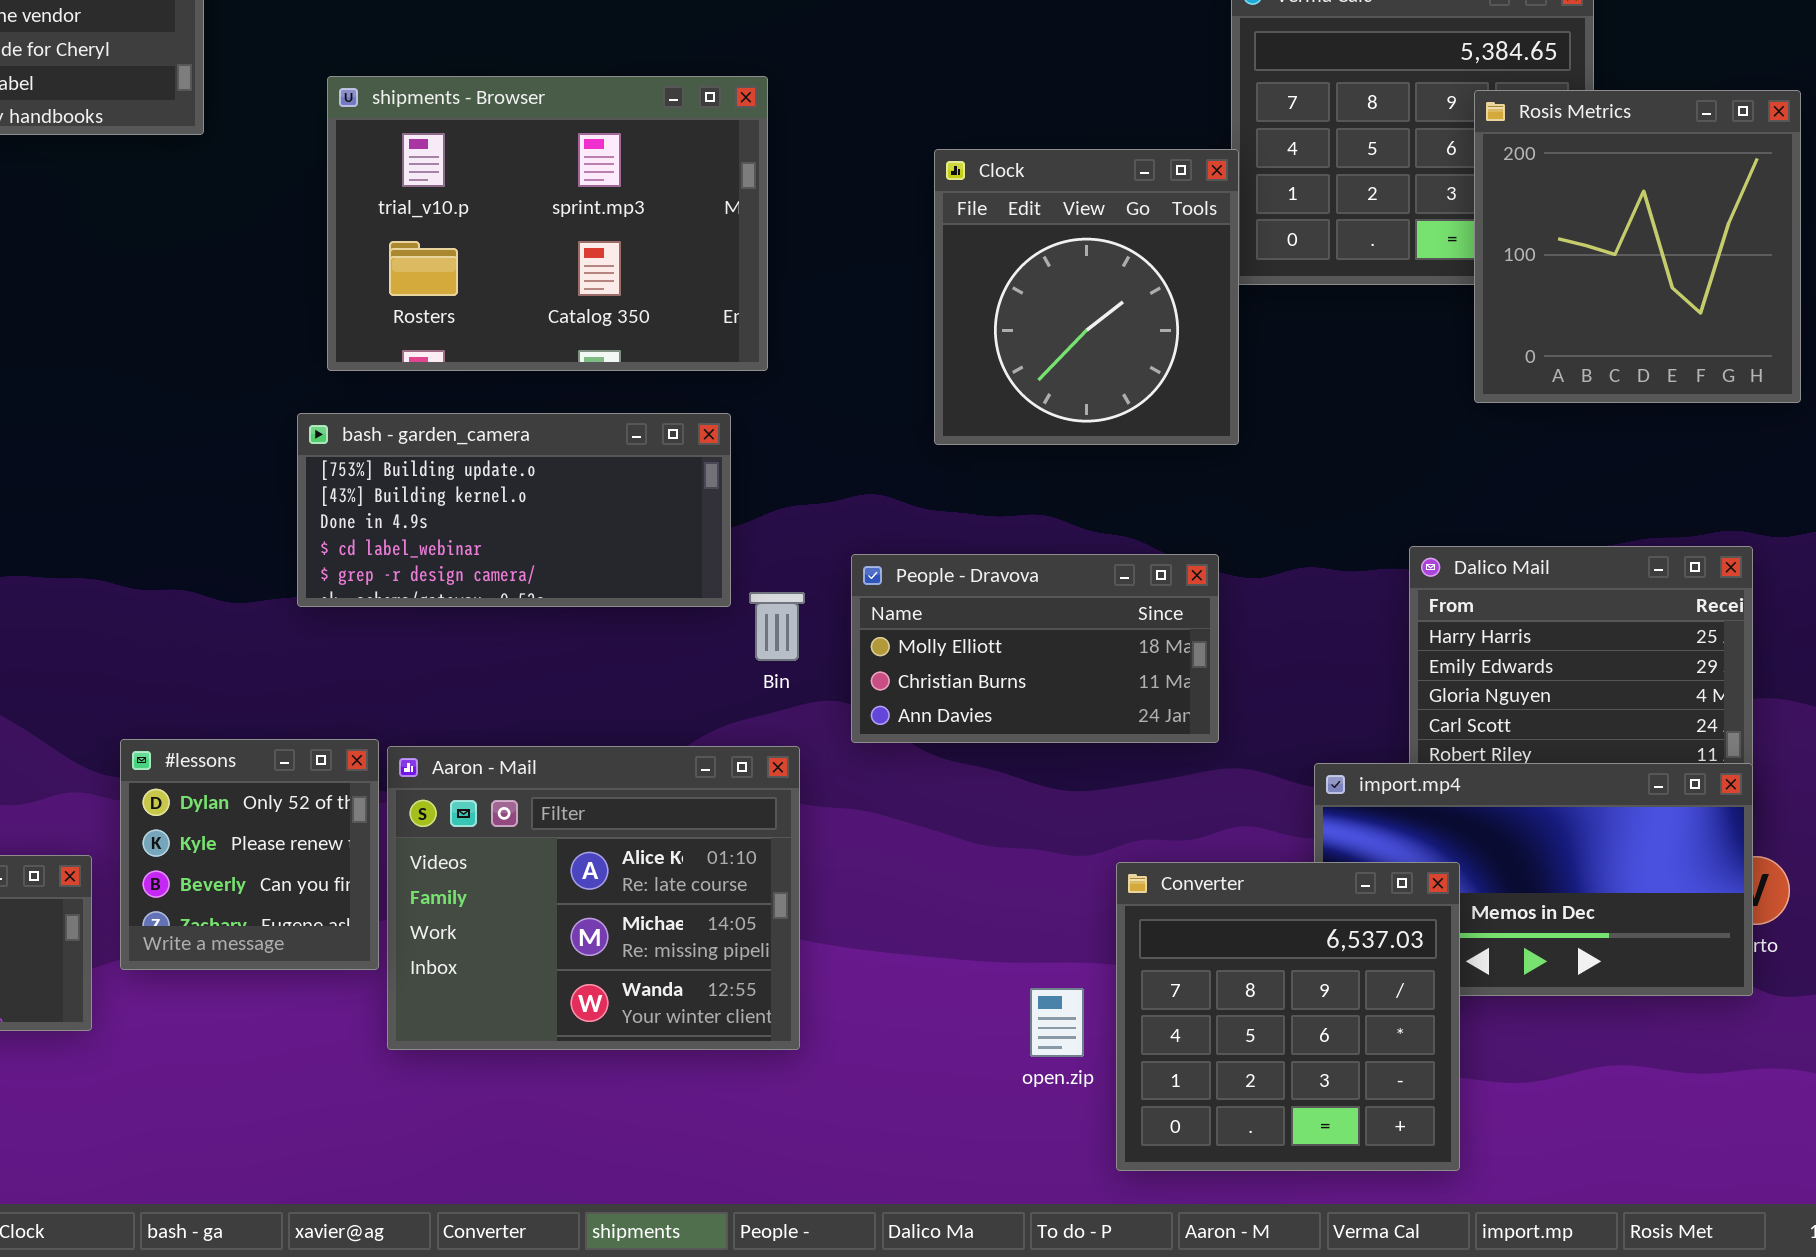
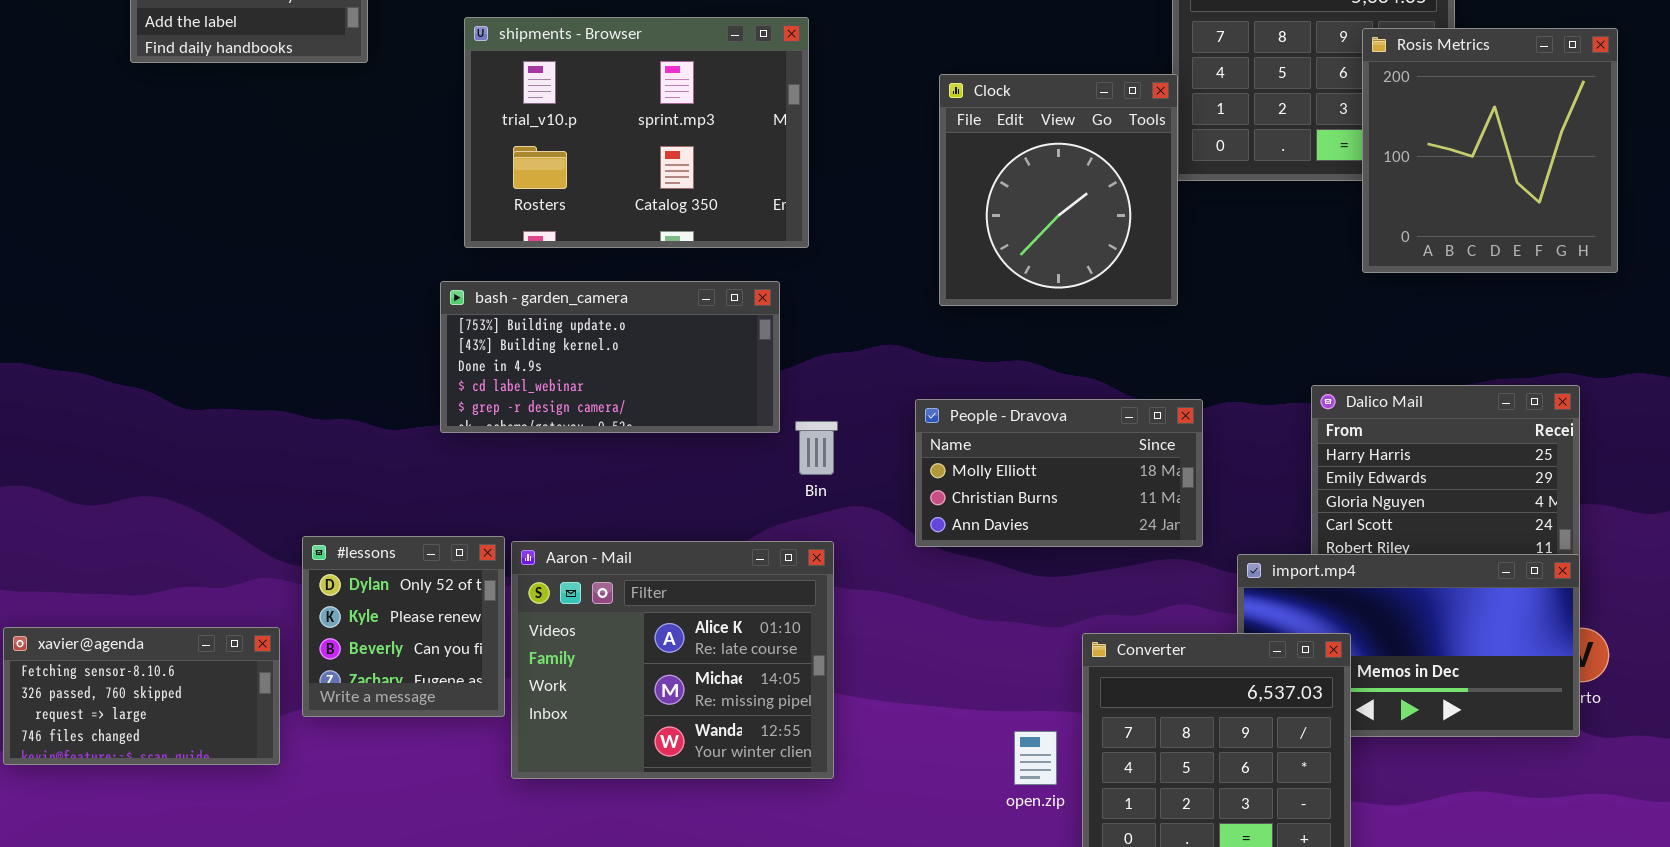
People - Dravova: [851,554,1219,743] -> [915,399,1203,547], moved

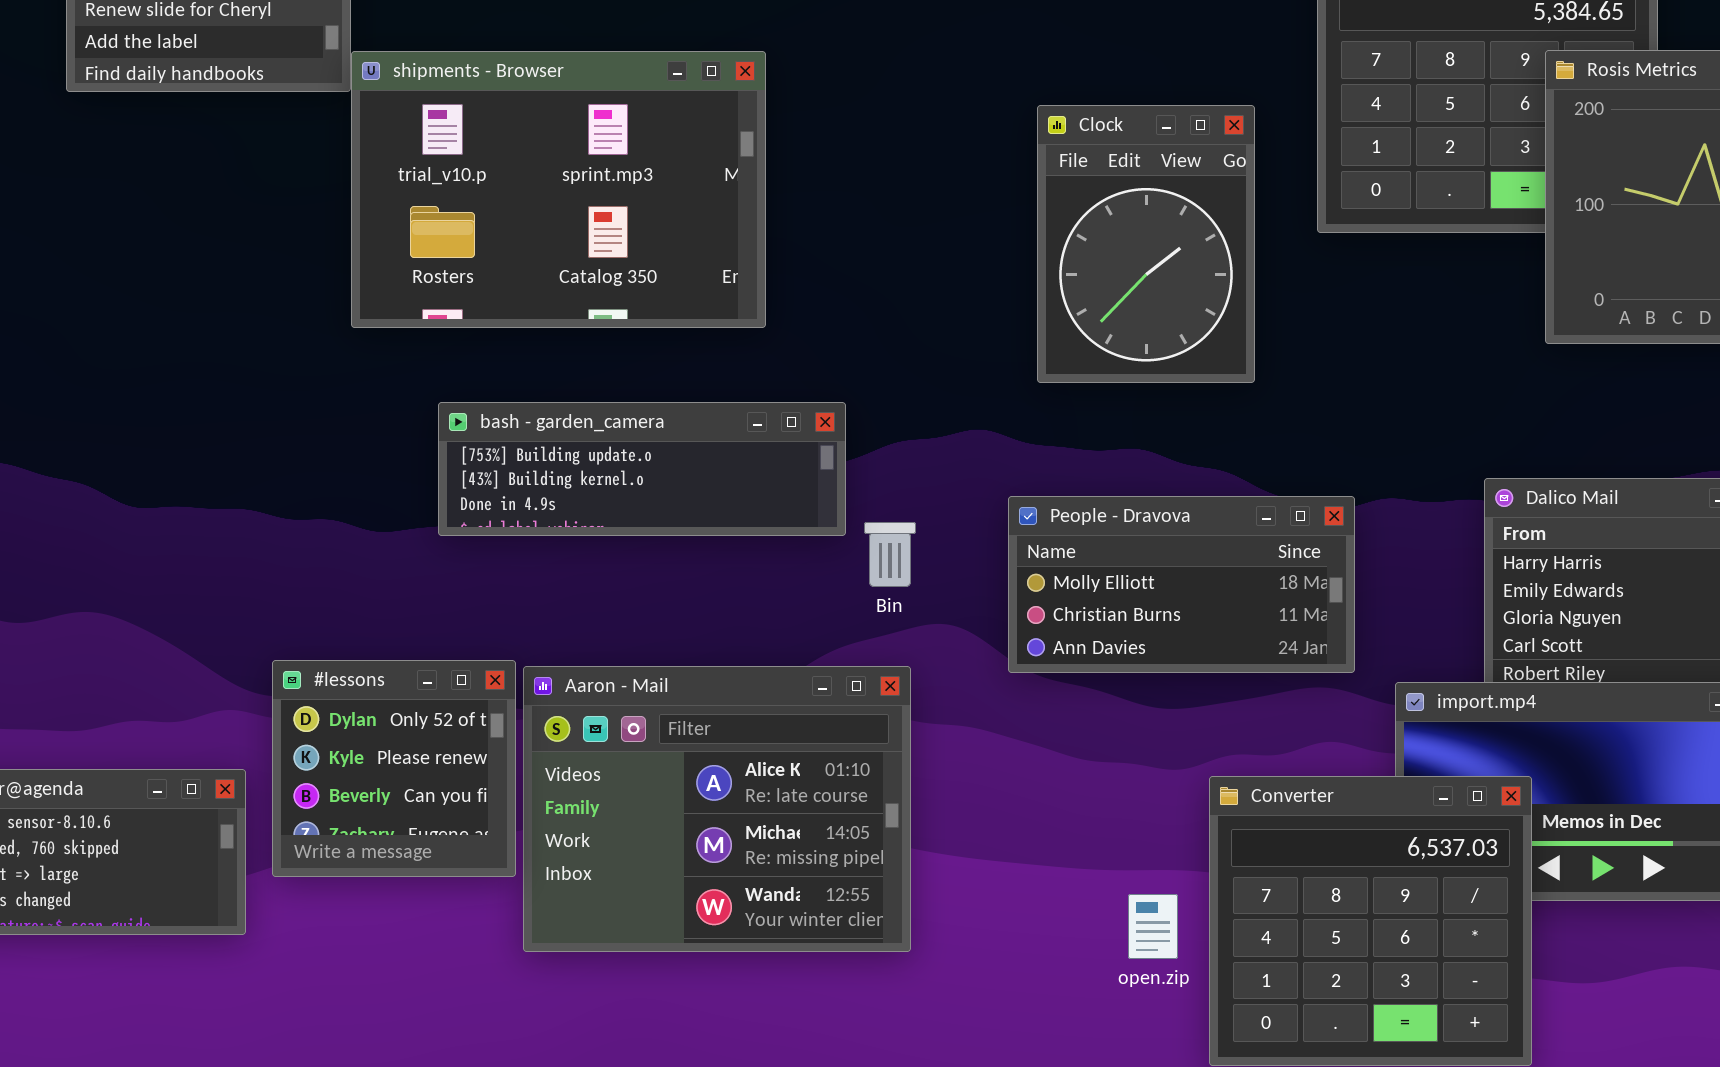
shipments - Browser: [464,17,809,248] -> [351,51,766,328], moved
Clock: [939,74,1178,306] -> [1037,105,1255,383], resized
bash - garden_camera: [440,281,780,433] -> [438,402,846,536], resized

